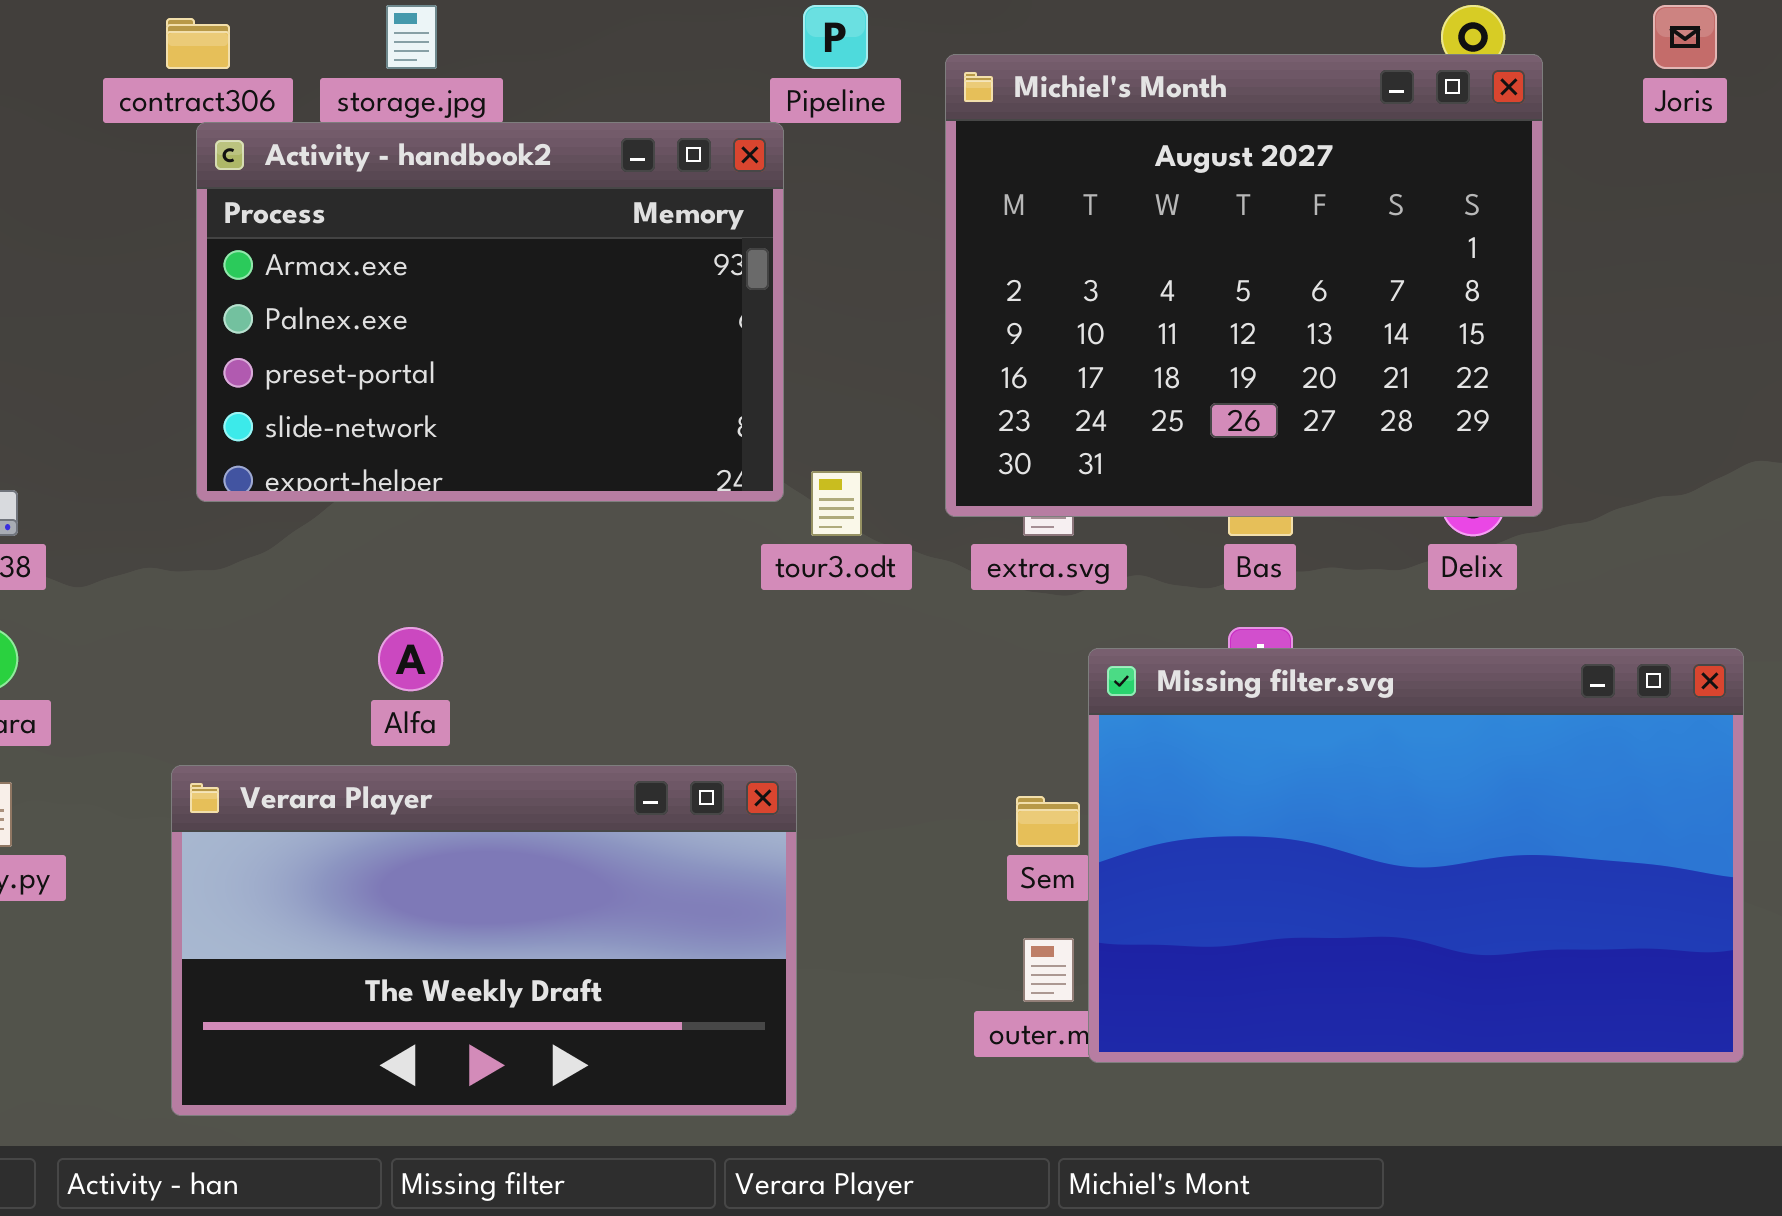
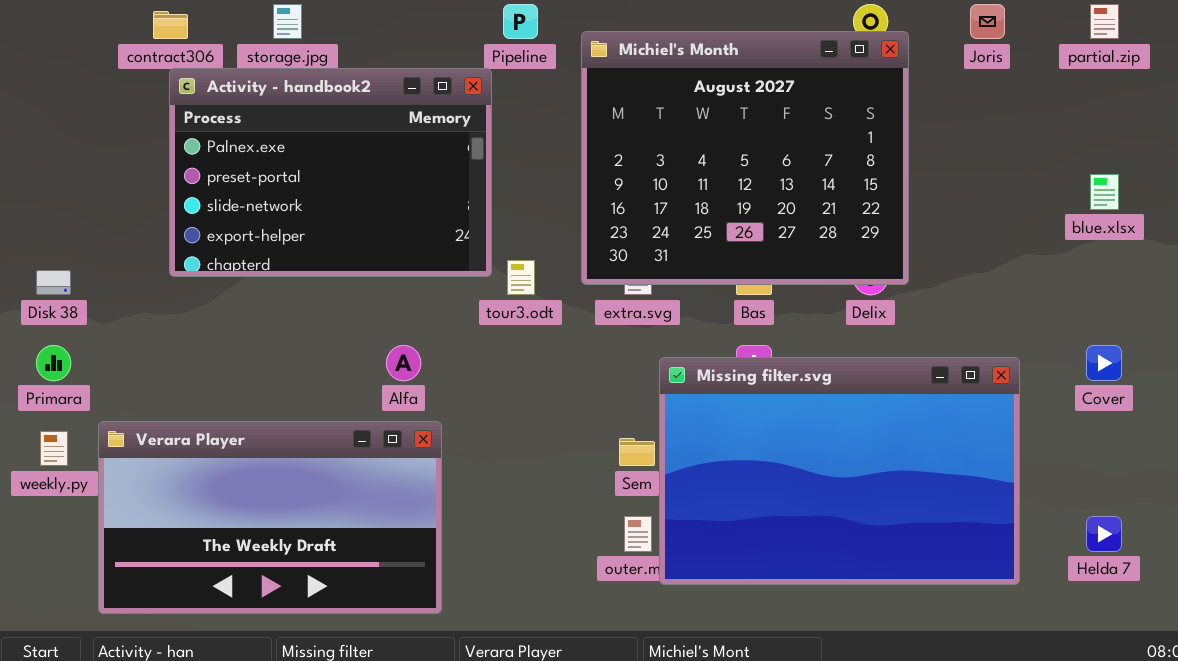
Activity - handbook2: [196,122,784,502] -> [169,68,492,277], scrolled down 1 row
Alfa: [378,627,443,691] -> [386,345,421,381], moved
Verara Player: [171,765,797,1116] -> [98,421,442,614], moved

